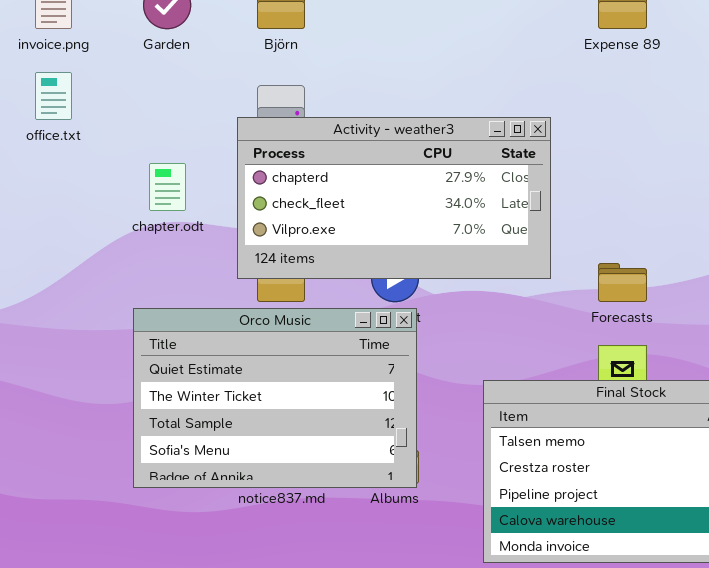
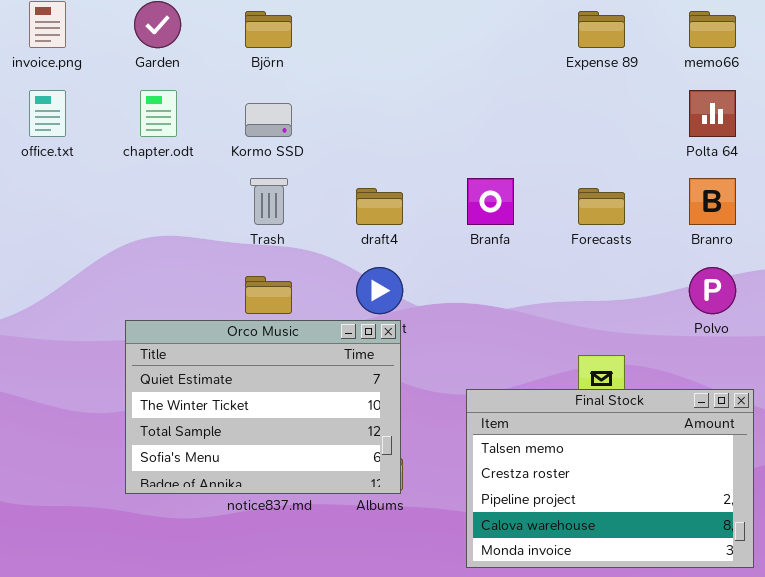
Activity - weather3: [237,117,551,279] -> none, closed
chapter.odt: [149,163,186,211] -> [140,90,177,137], moved
Forecasts: [598,263,647,302] -> [578,188,625,225], moved

